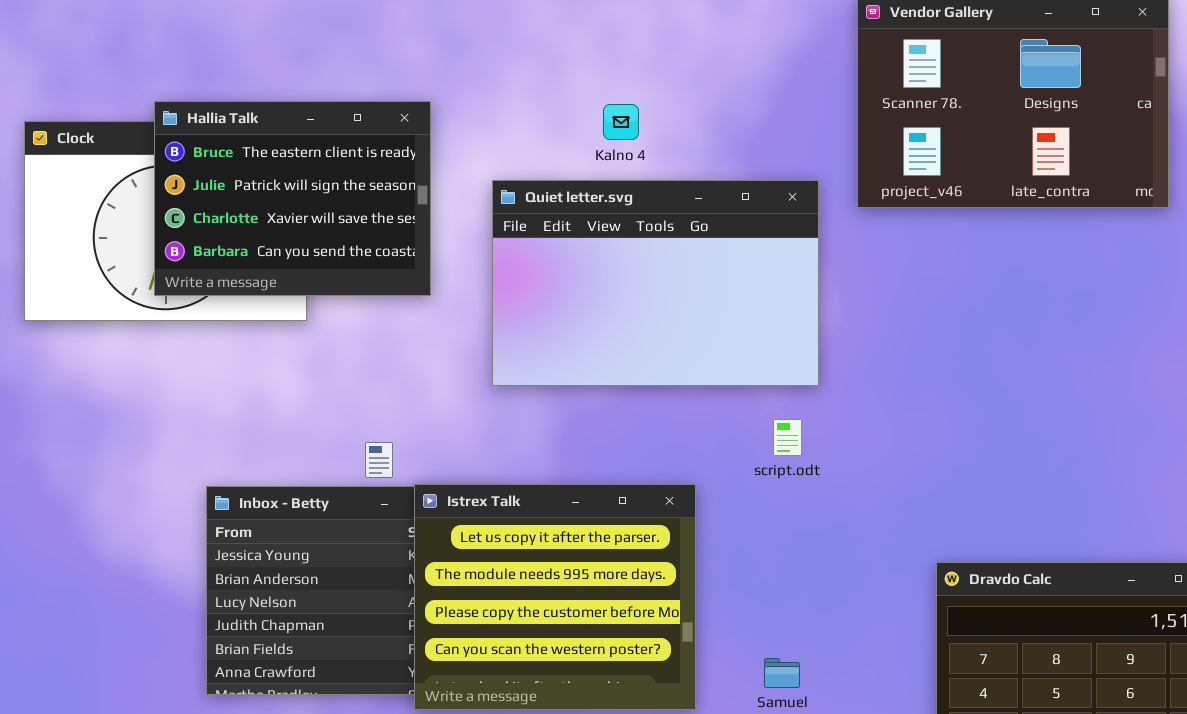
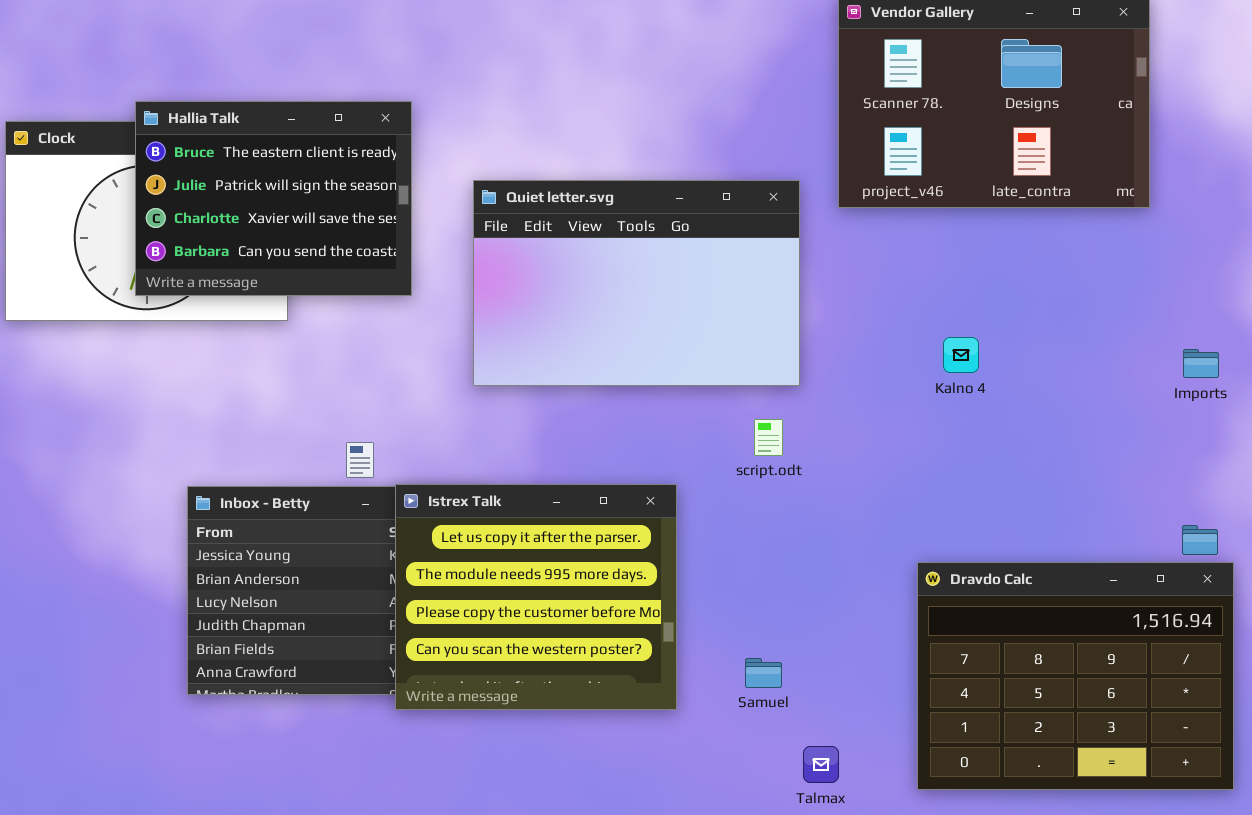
Kalno 4: [603,104,639,140] -> [943,337,979,373], moved

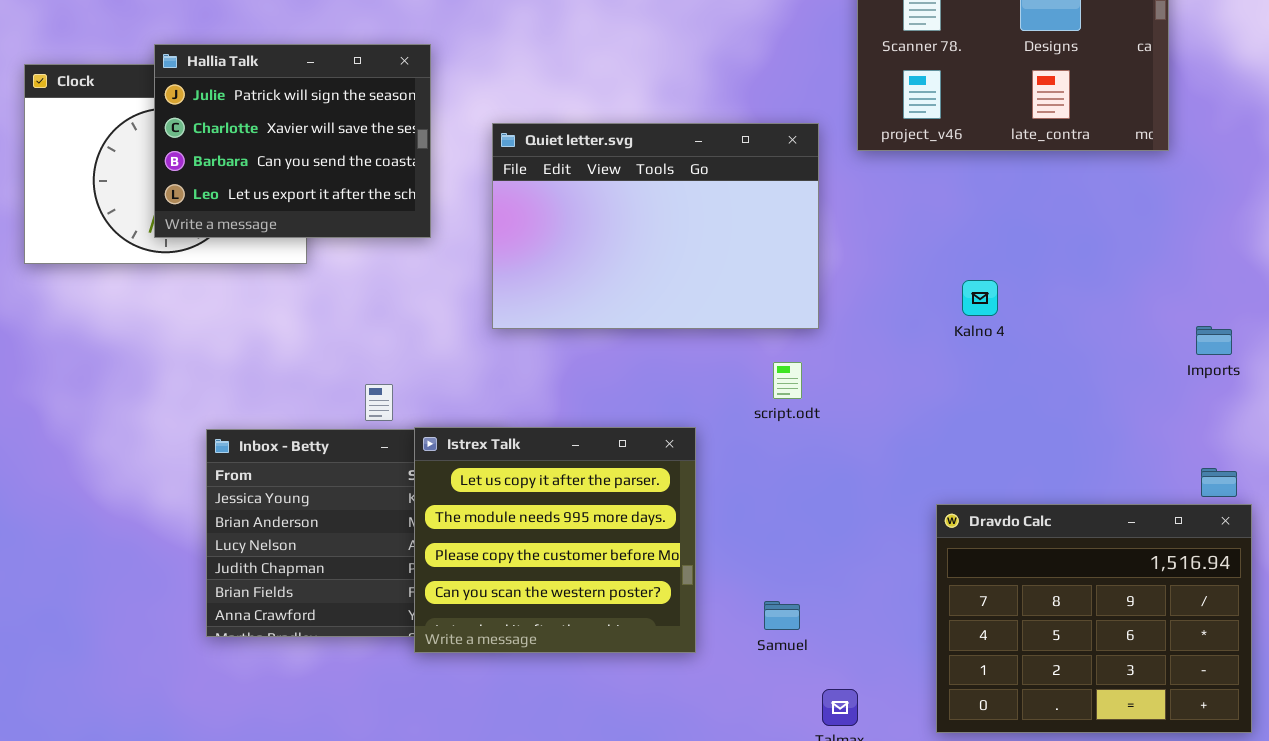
Hallia Talk: [135,101,412,296] -> [154,44,431,238], scrolled down 1 row
Imports: [1183,349,1219,378] -> [1196,326,1232,355], moved

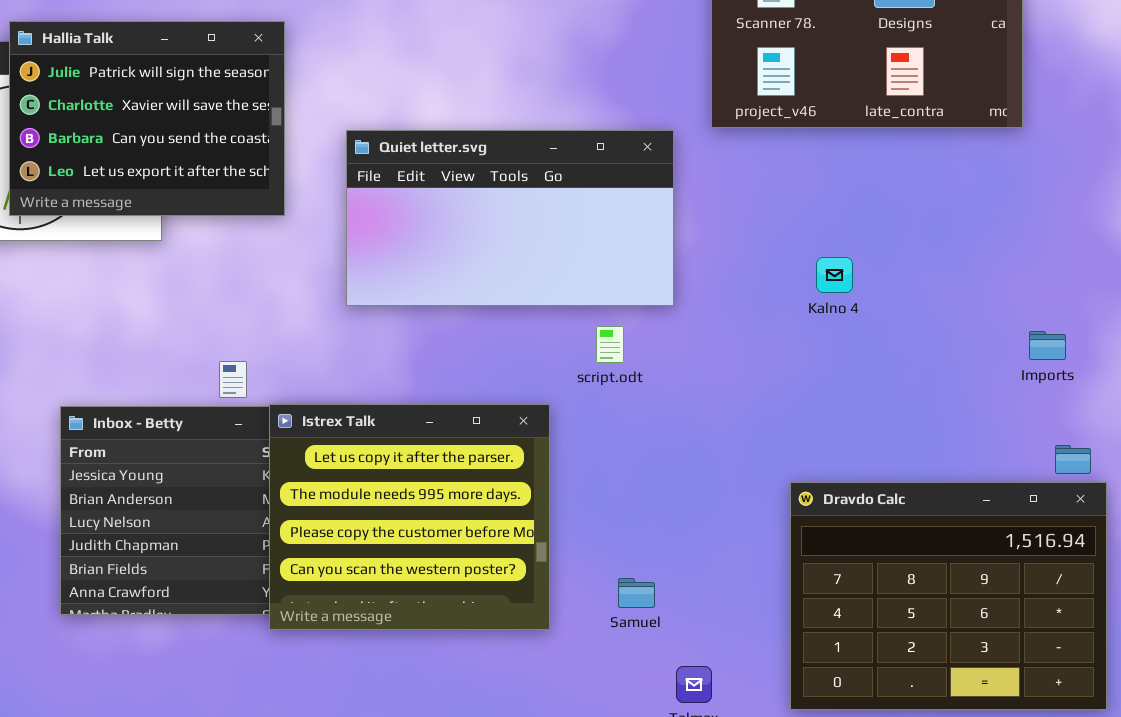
Quiet letter.svg: [492,123,819,329] -> [346,130,674,306], resized
Imports: [1196,326,1232,355] -> [1029,331,1066,360], moved
script.odt: [773,362,802,399] -> [596,326,624,363], moved

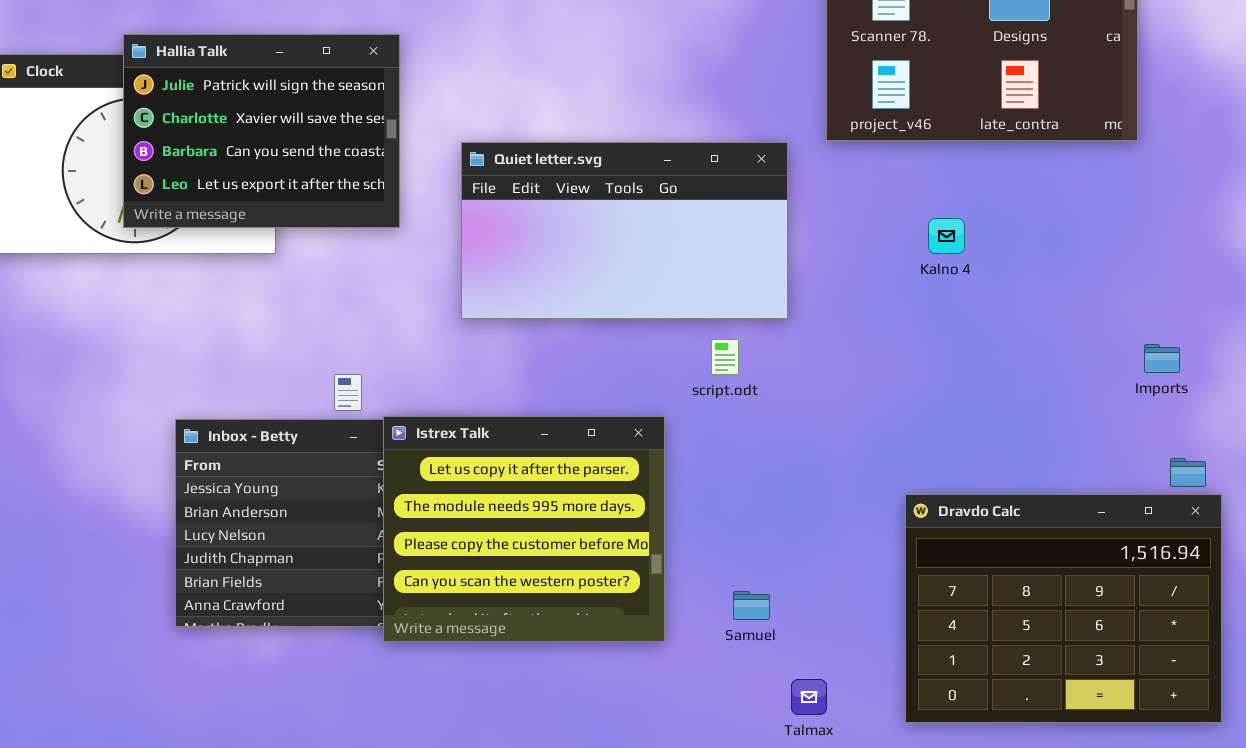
Kalno 4: [816,257,853,293] -> [928,218,965,254], moved

